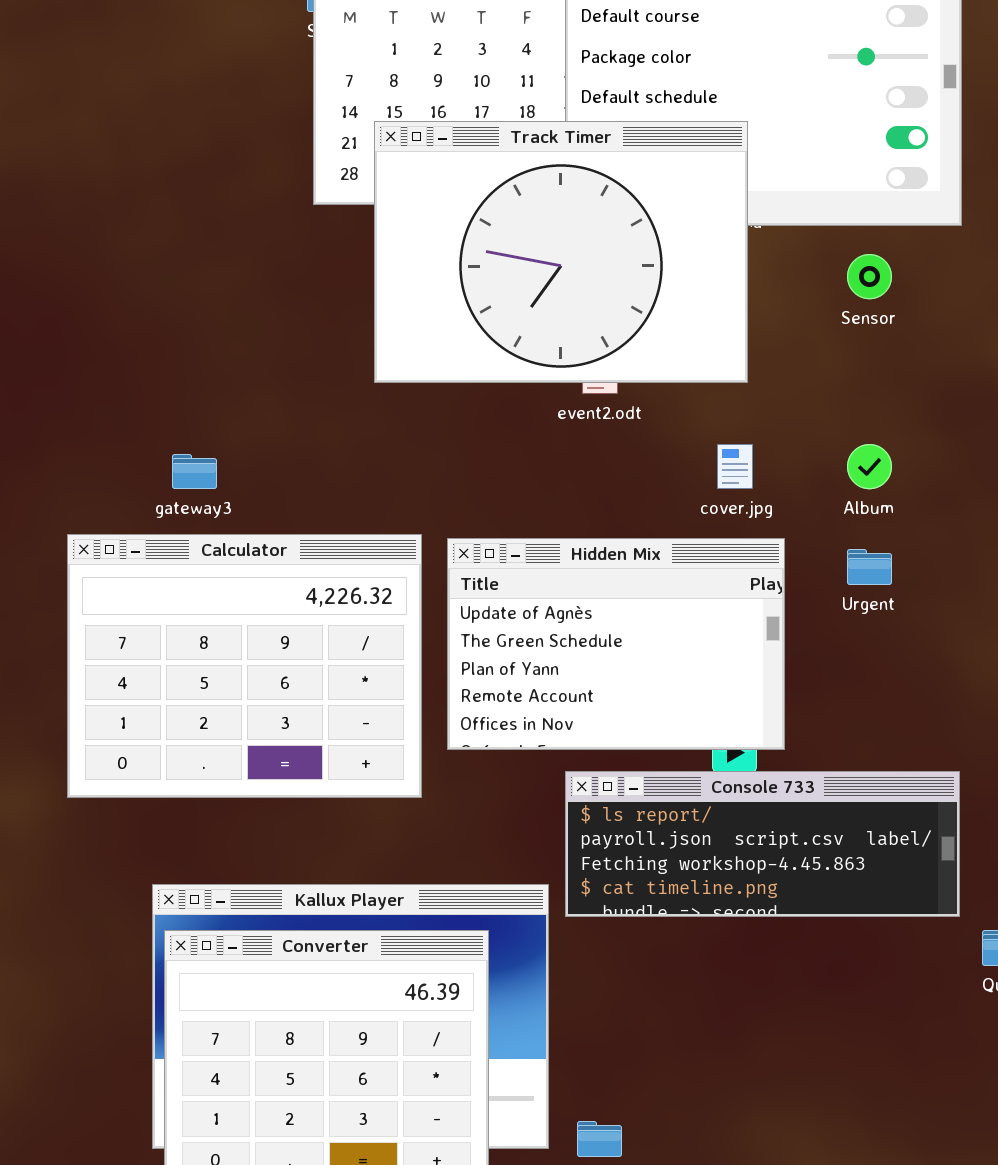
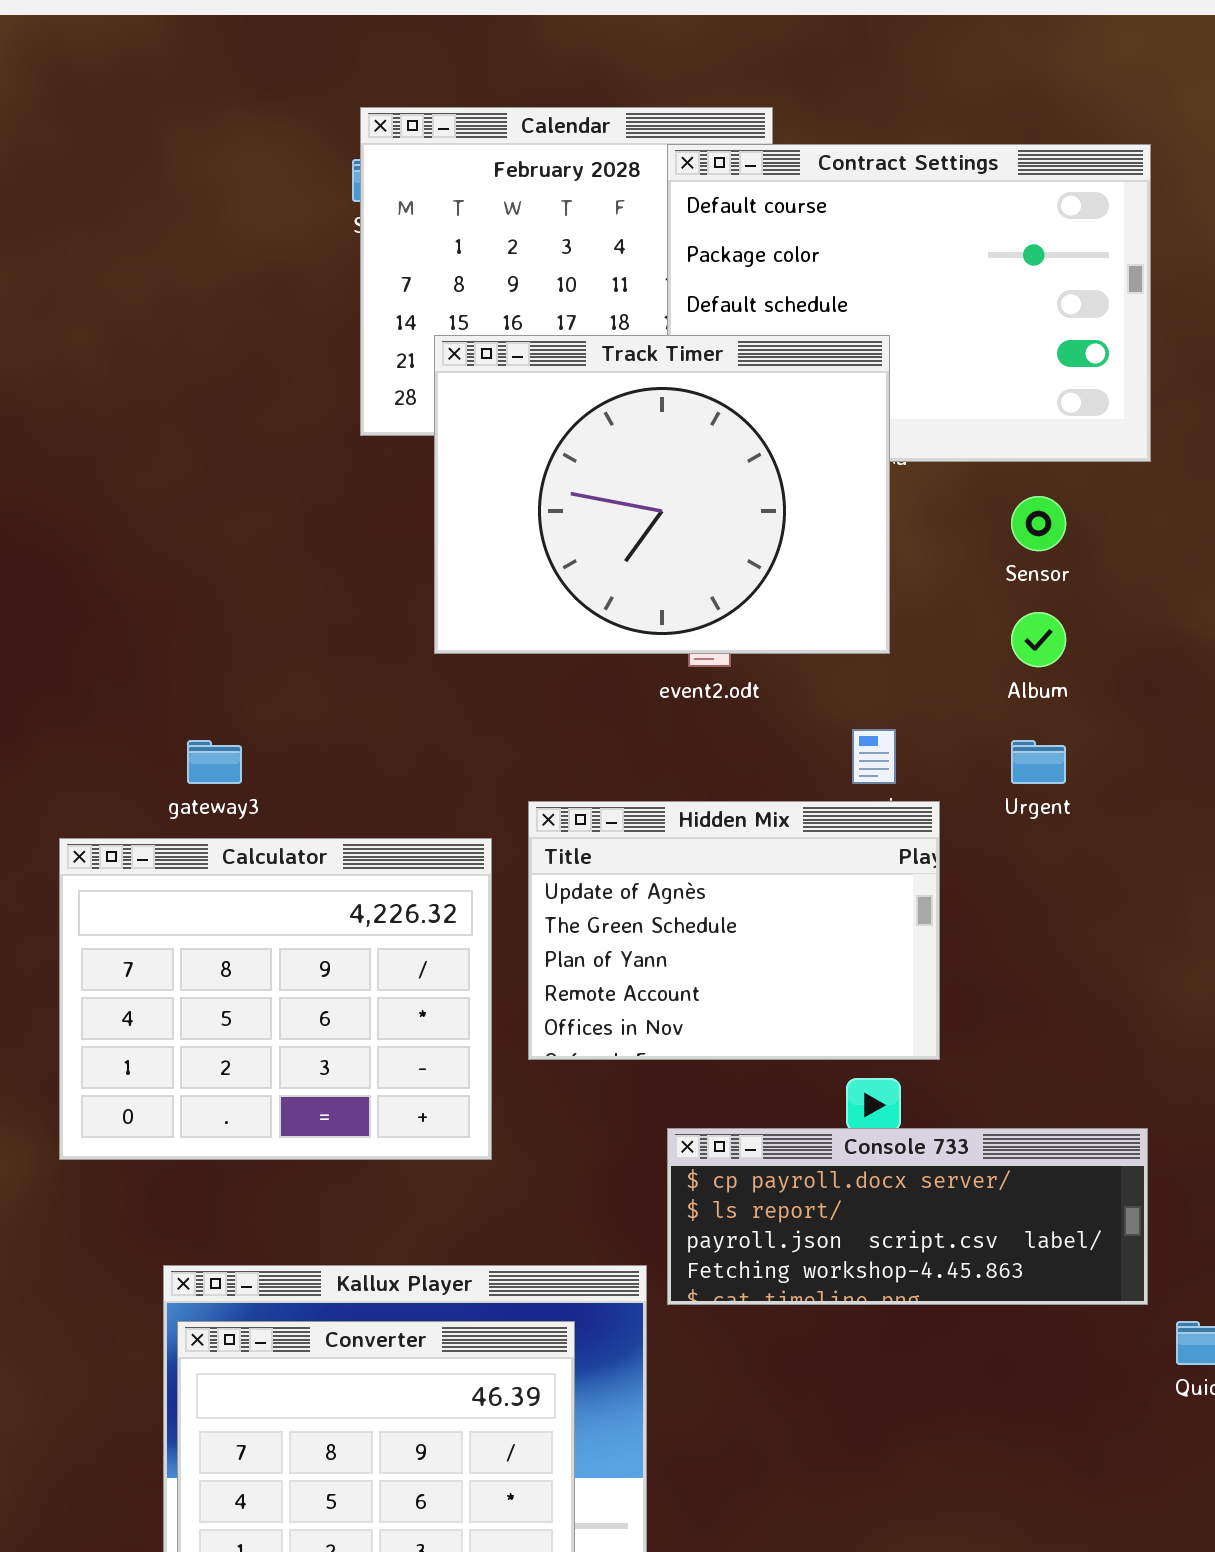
Album: [847,444,892,489] -> [1011,612,1066,667], moved
Hidden Mix: [447,538,785,750] -> [528,801,940,1060], moved
Urgent: [847,549,892,585] -> [1011,740,1066,784], moved
Console 733: [565,771,960,917] -> [667,1128,1148,1305], scrolled up 1 row

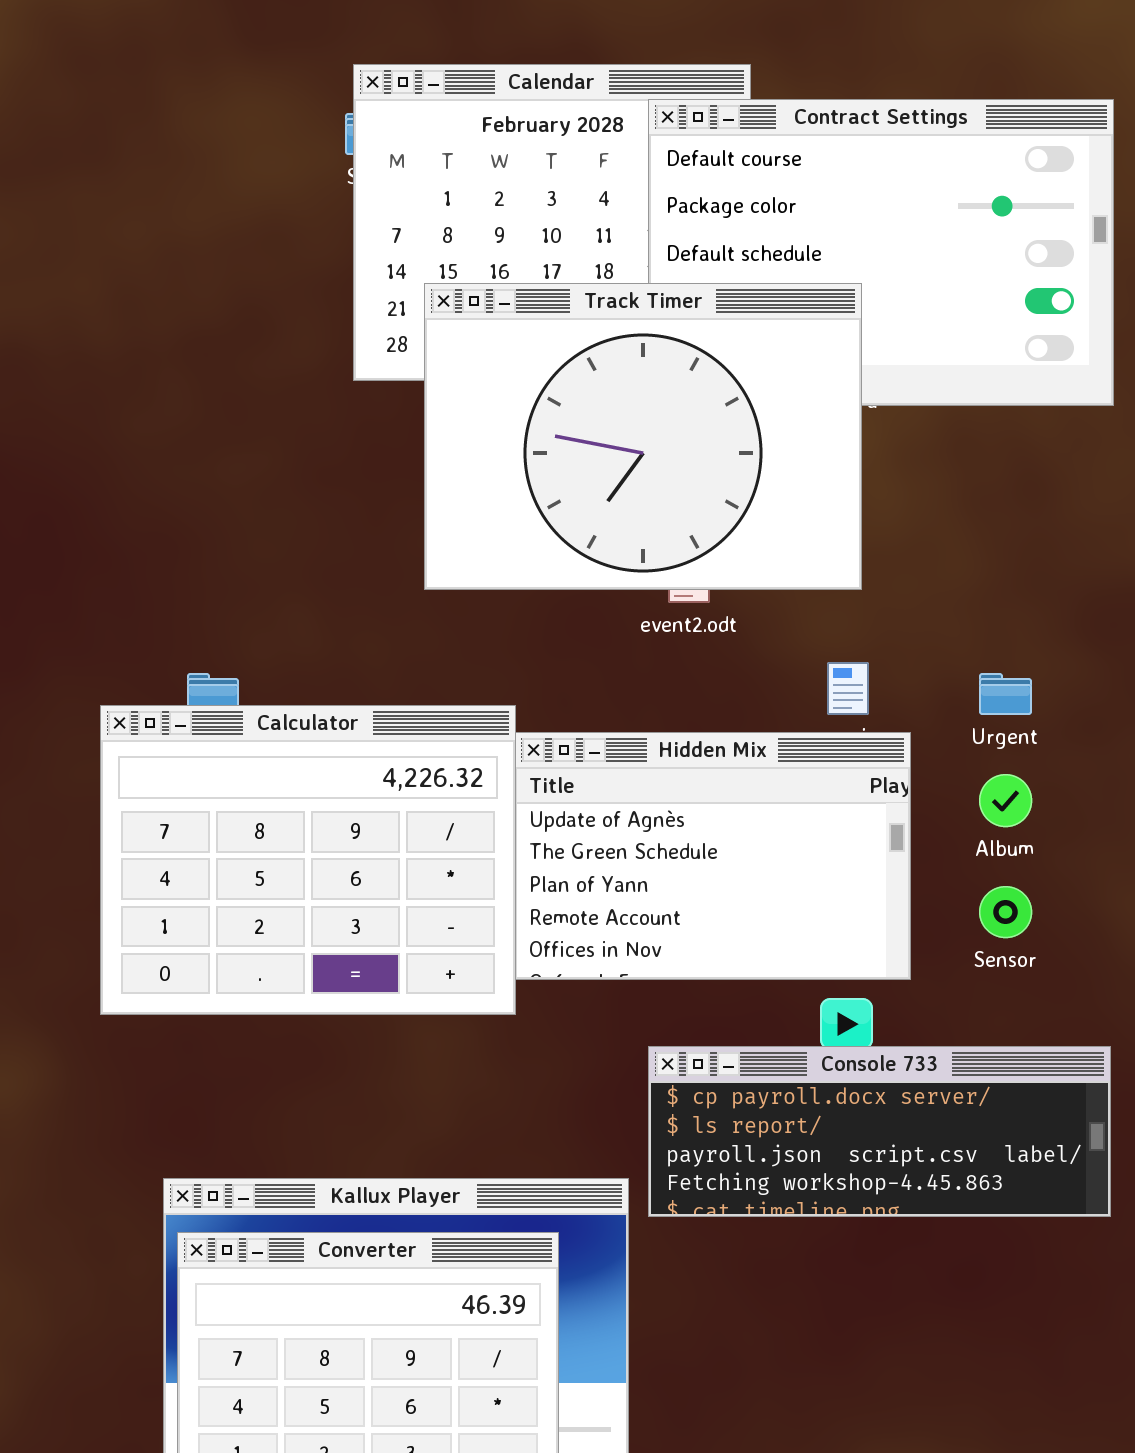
Sensor: [1011,496,1066,551] -> [979,886,1032,938], moved
Album: [1011,612,1066,667] -> [979,774,1032,827], moved
Calculator: [59,838,492,1160] -> [100,705,516,1015], moved

